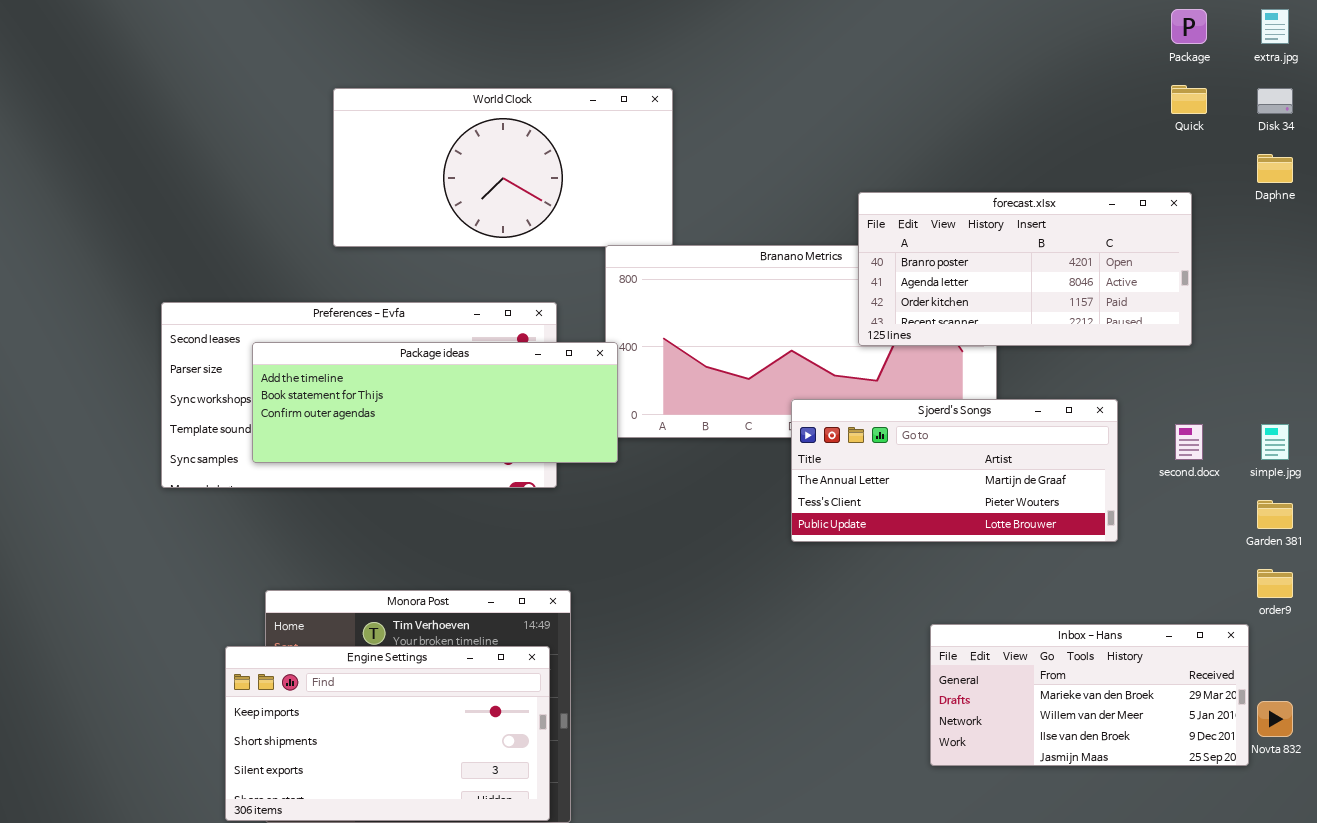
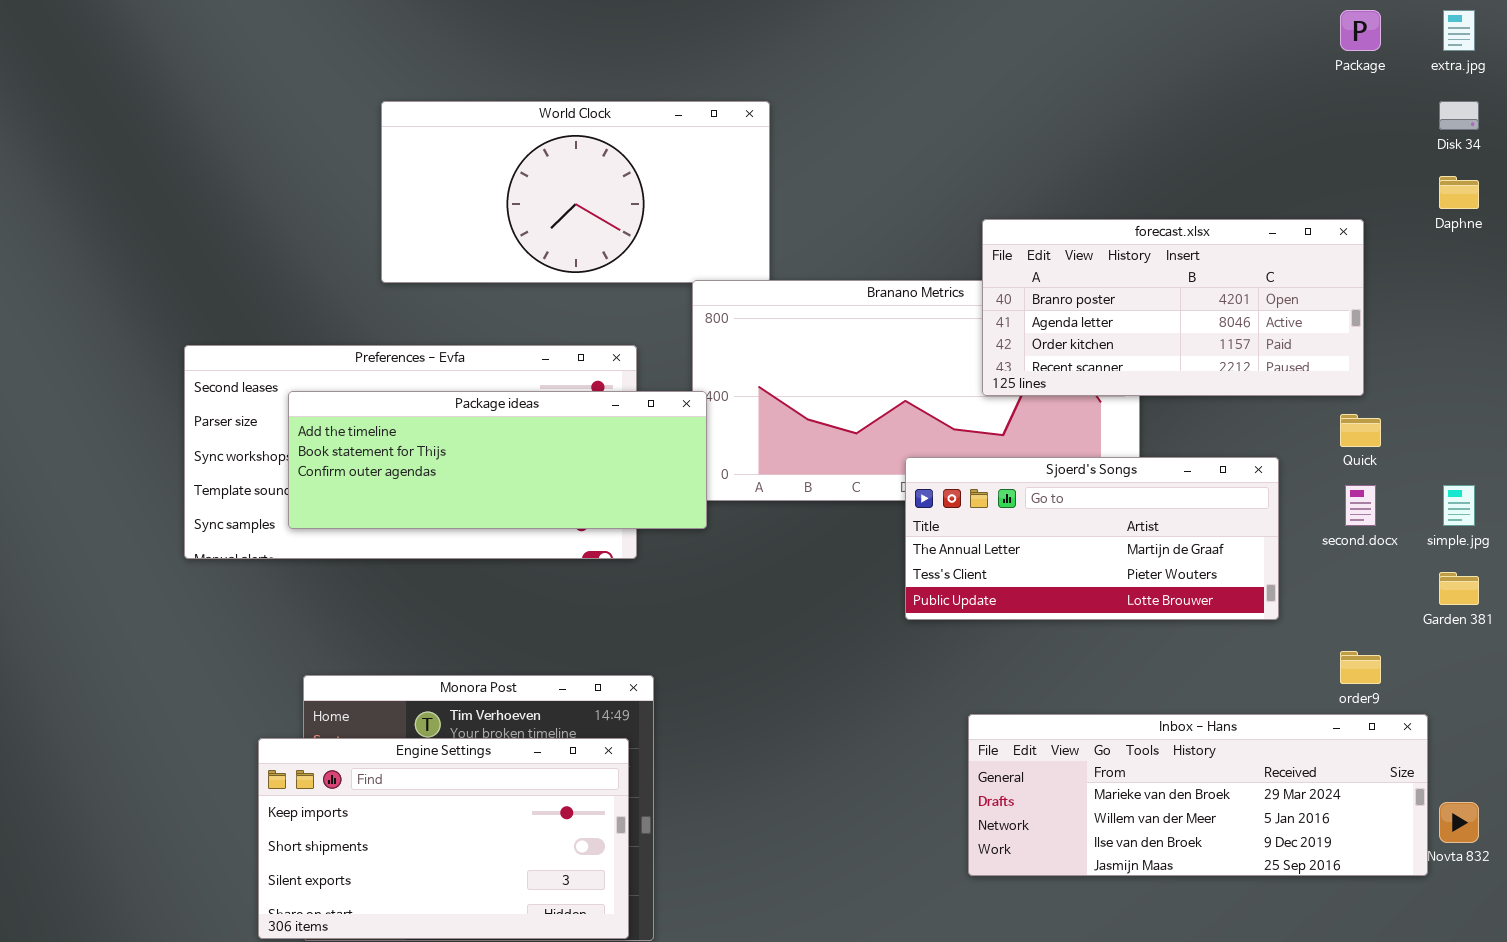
Quick: [1171,85,1207,114] -> [1340,414,1381,447], moved
order9: [1257,569,1293,598] -> [1340,651,1381,684], moved
Inbox - Hans: [930,624,1249,766] -> [968,714,1428,876], resized

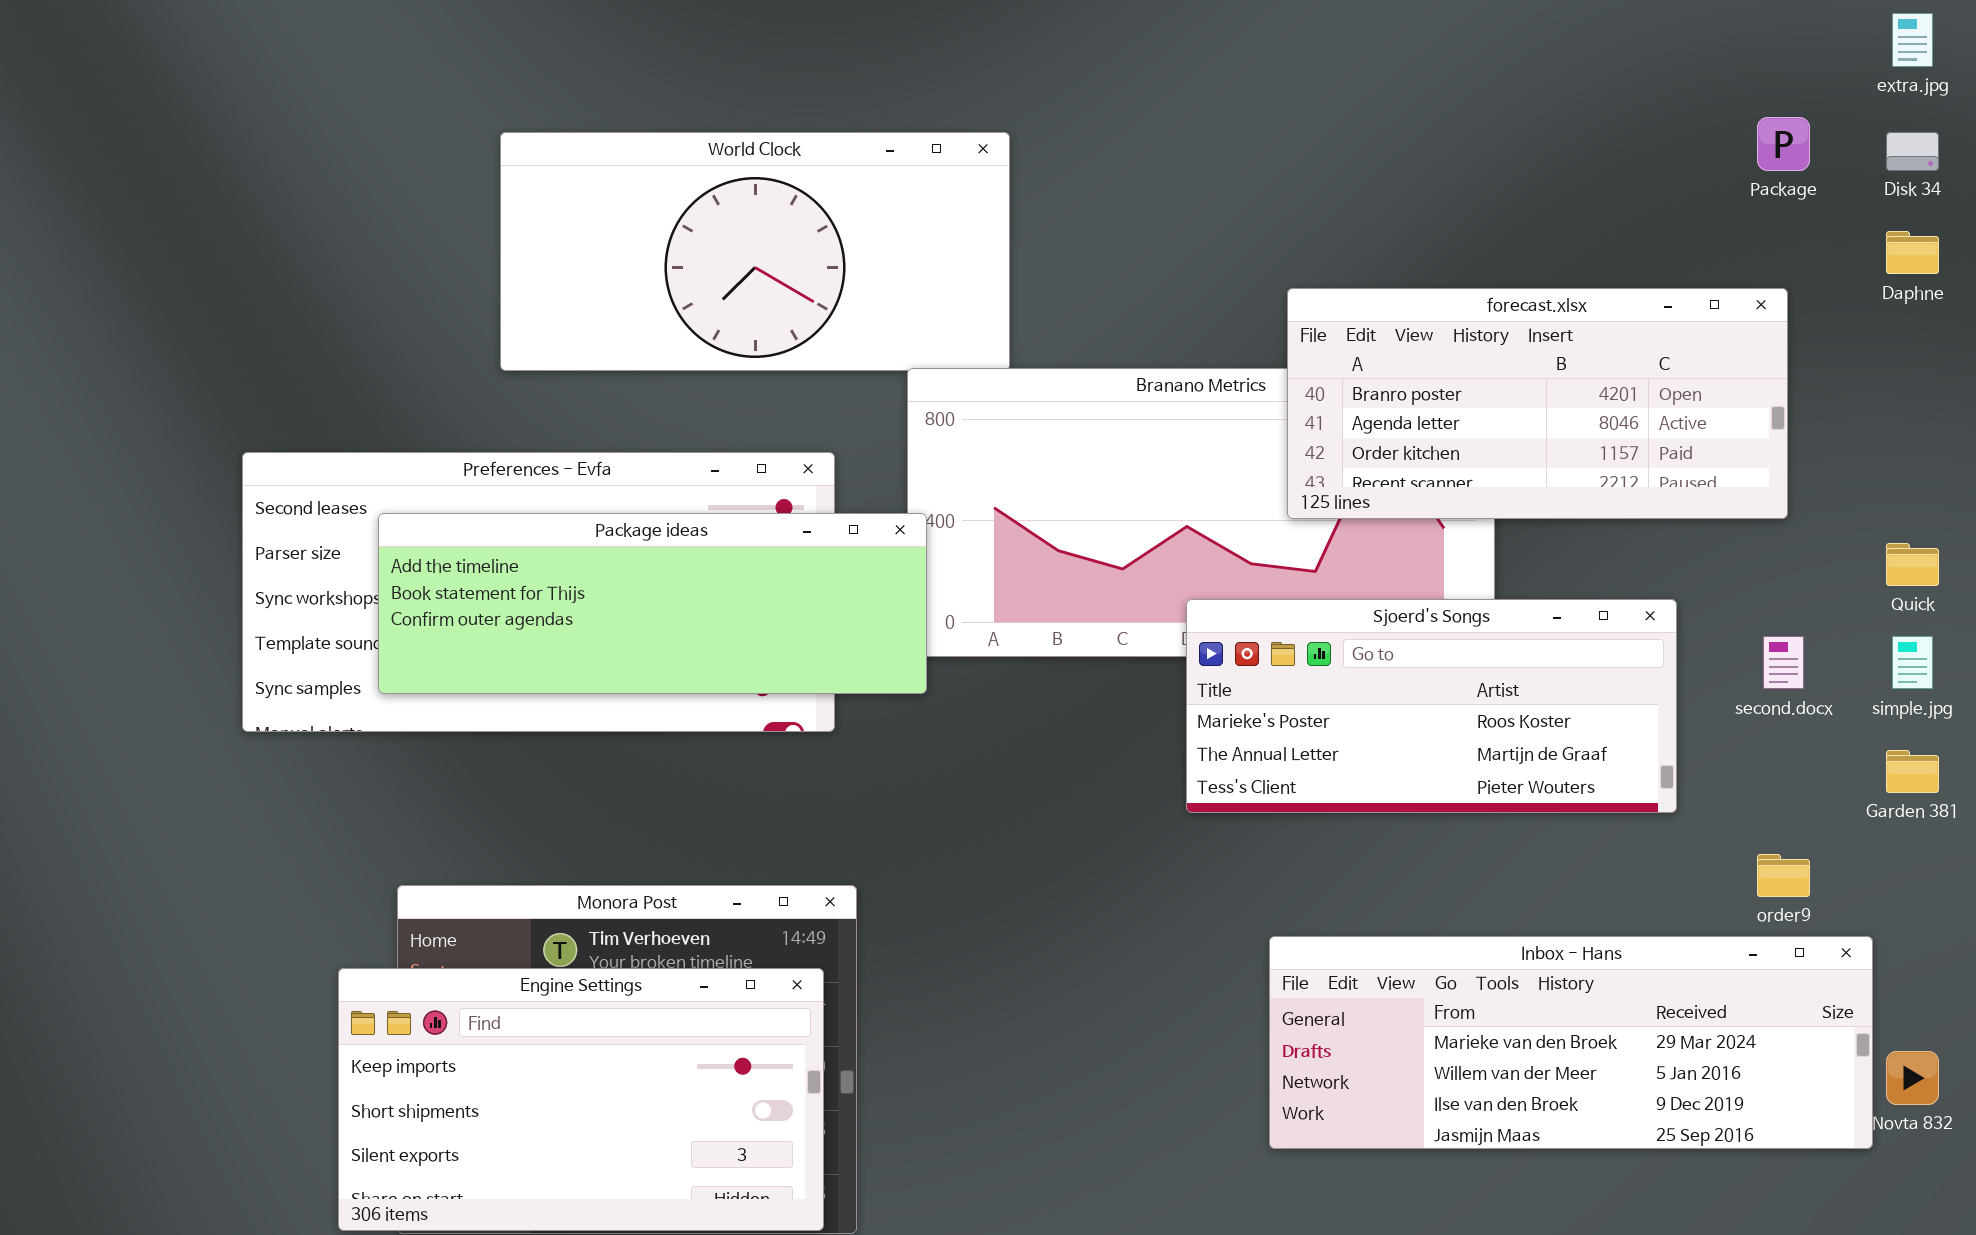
Package: [1340,10,1381,51] -> [1757,117,1810,171], moved
Quick: [1340,414,1381,447] -> [1886,543,1939,586], moved
Sjoerd's Songs: [905,457,1279,620] -> [1186,599,1677,813], scrolled up 1 row

